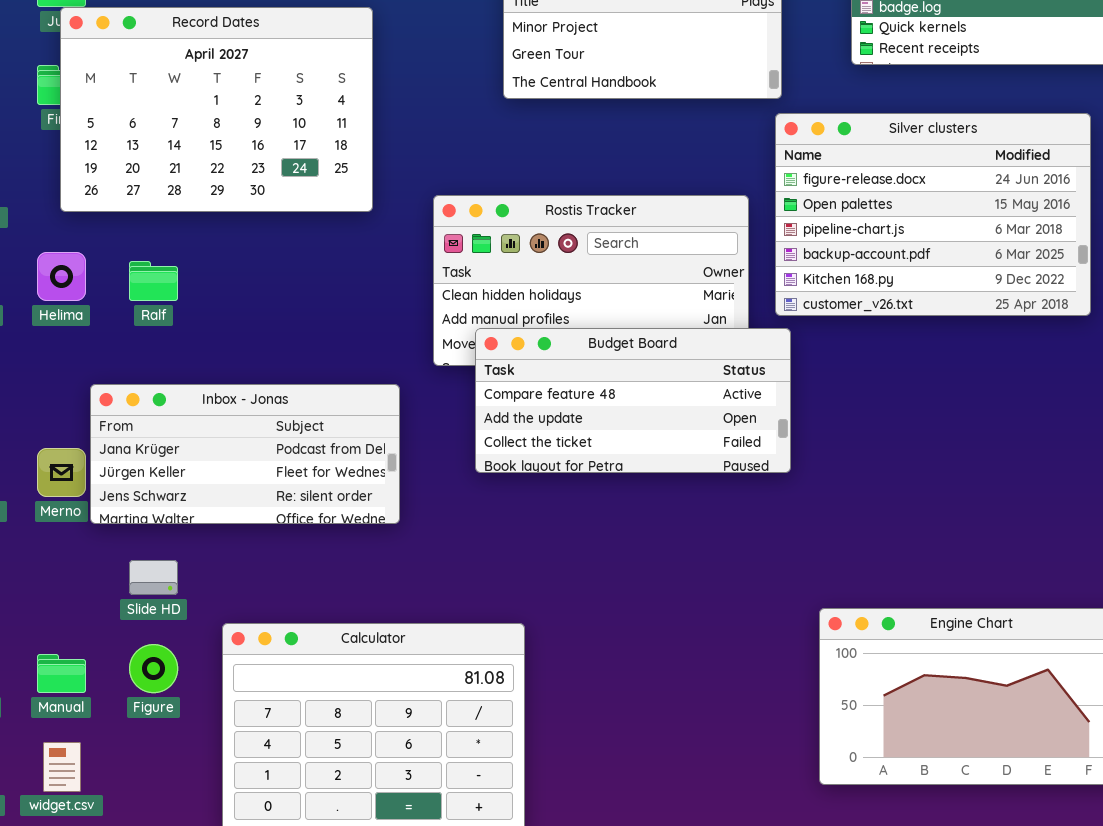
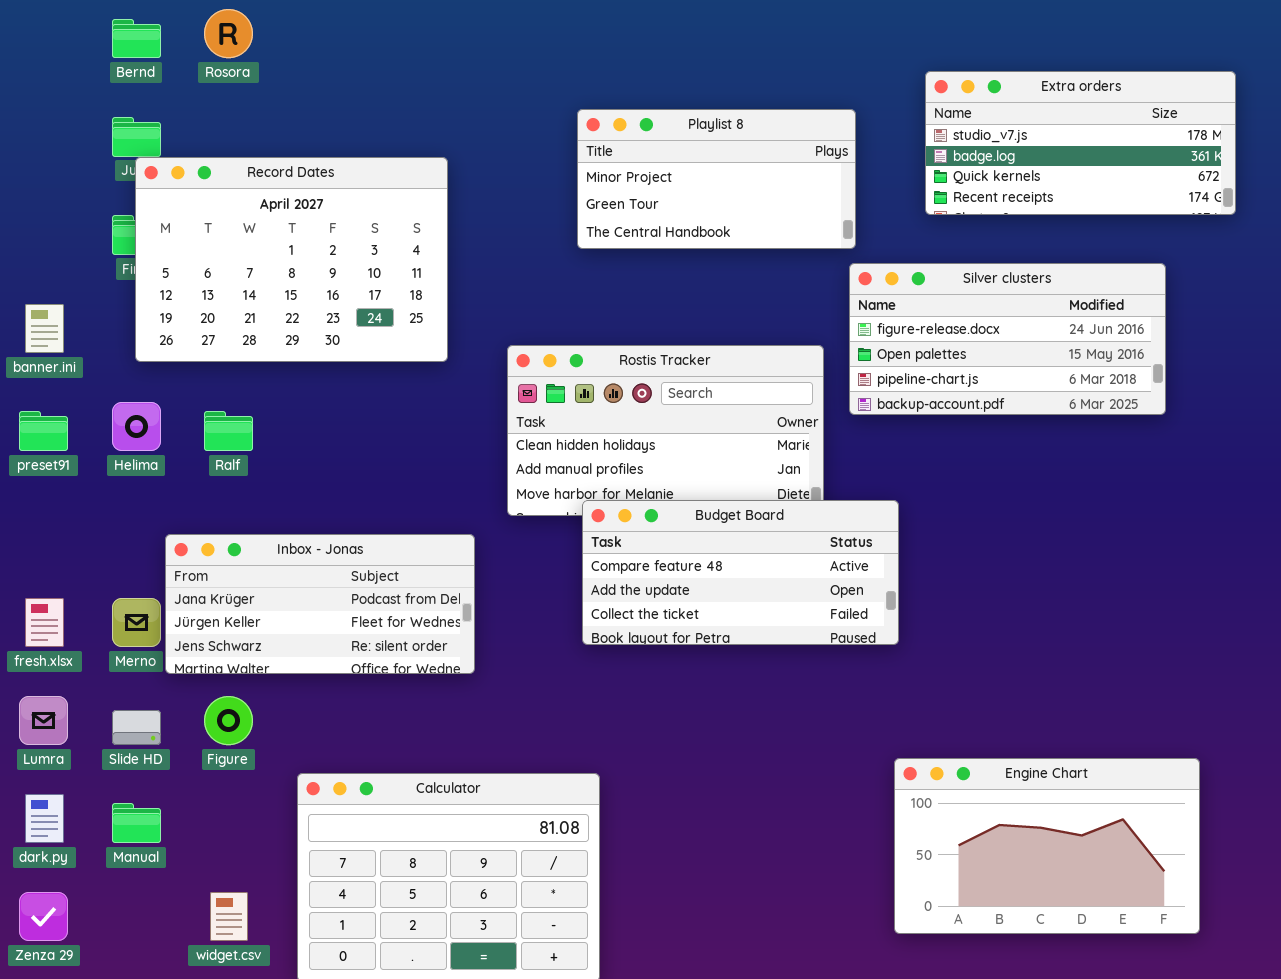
Silver clusters: [775,113,1091,316] -> [849,263,1166,415], resized
Budget Board: [475,328,791,473] -> [582,500,899,645], moved
Slide HD: [129,560,178,595] -> [112,710,161,745], moved
Figure: [129,644,178,693] -> [204,696,253,745], moved
widget.csv: [43,742,81,792] -> [210,892,248,941], moved

